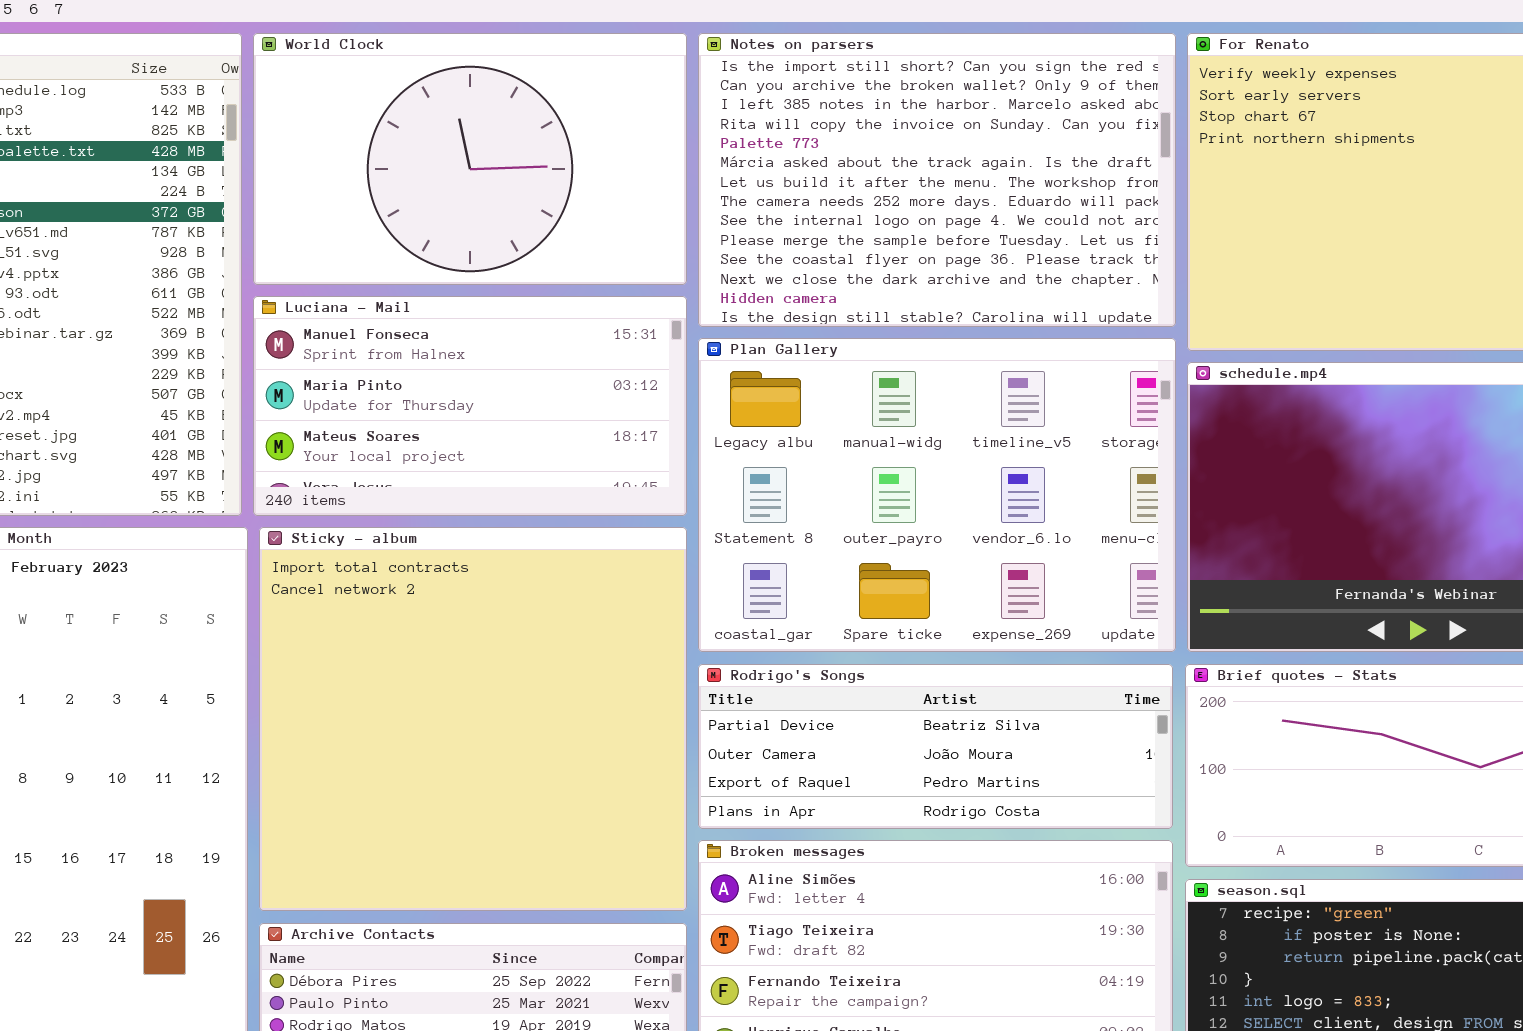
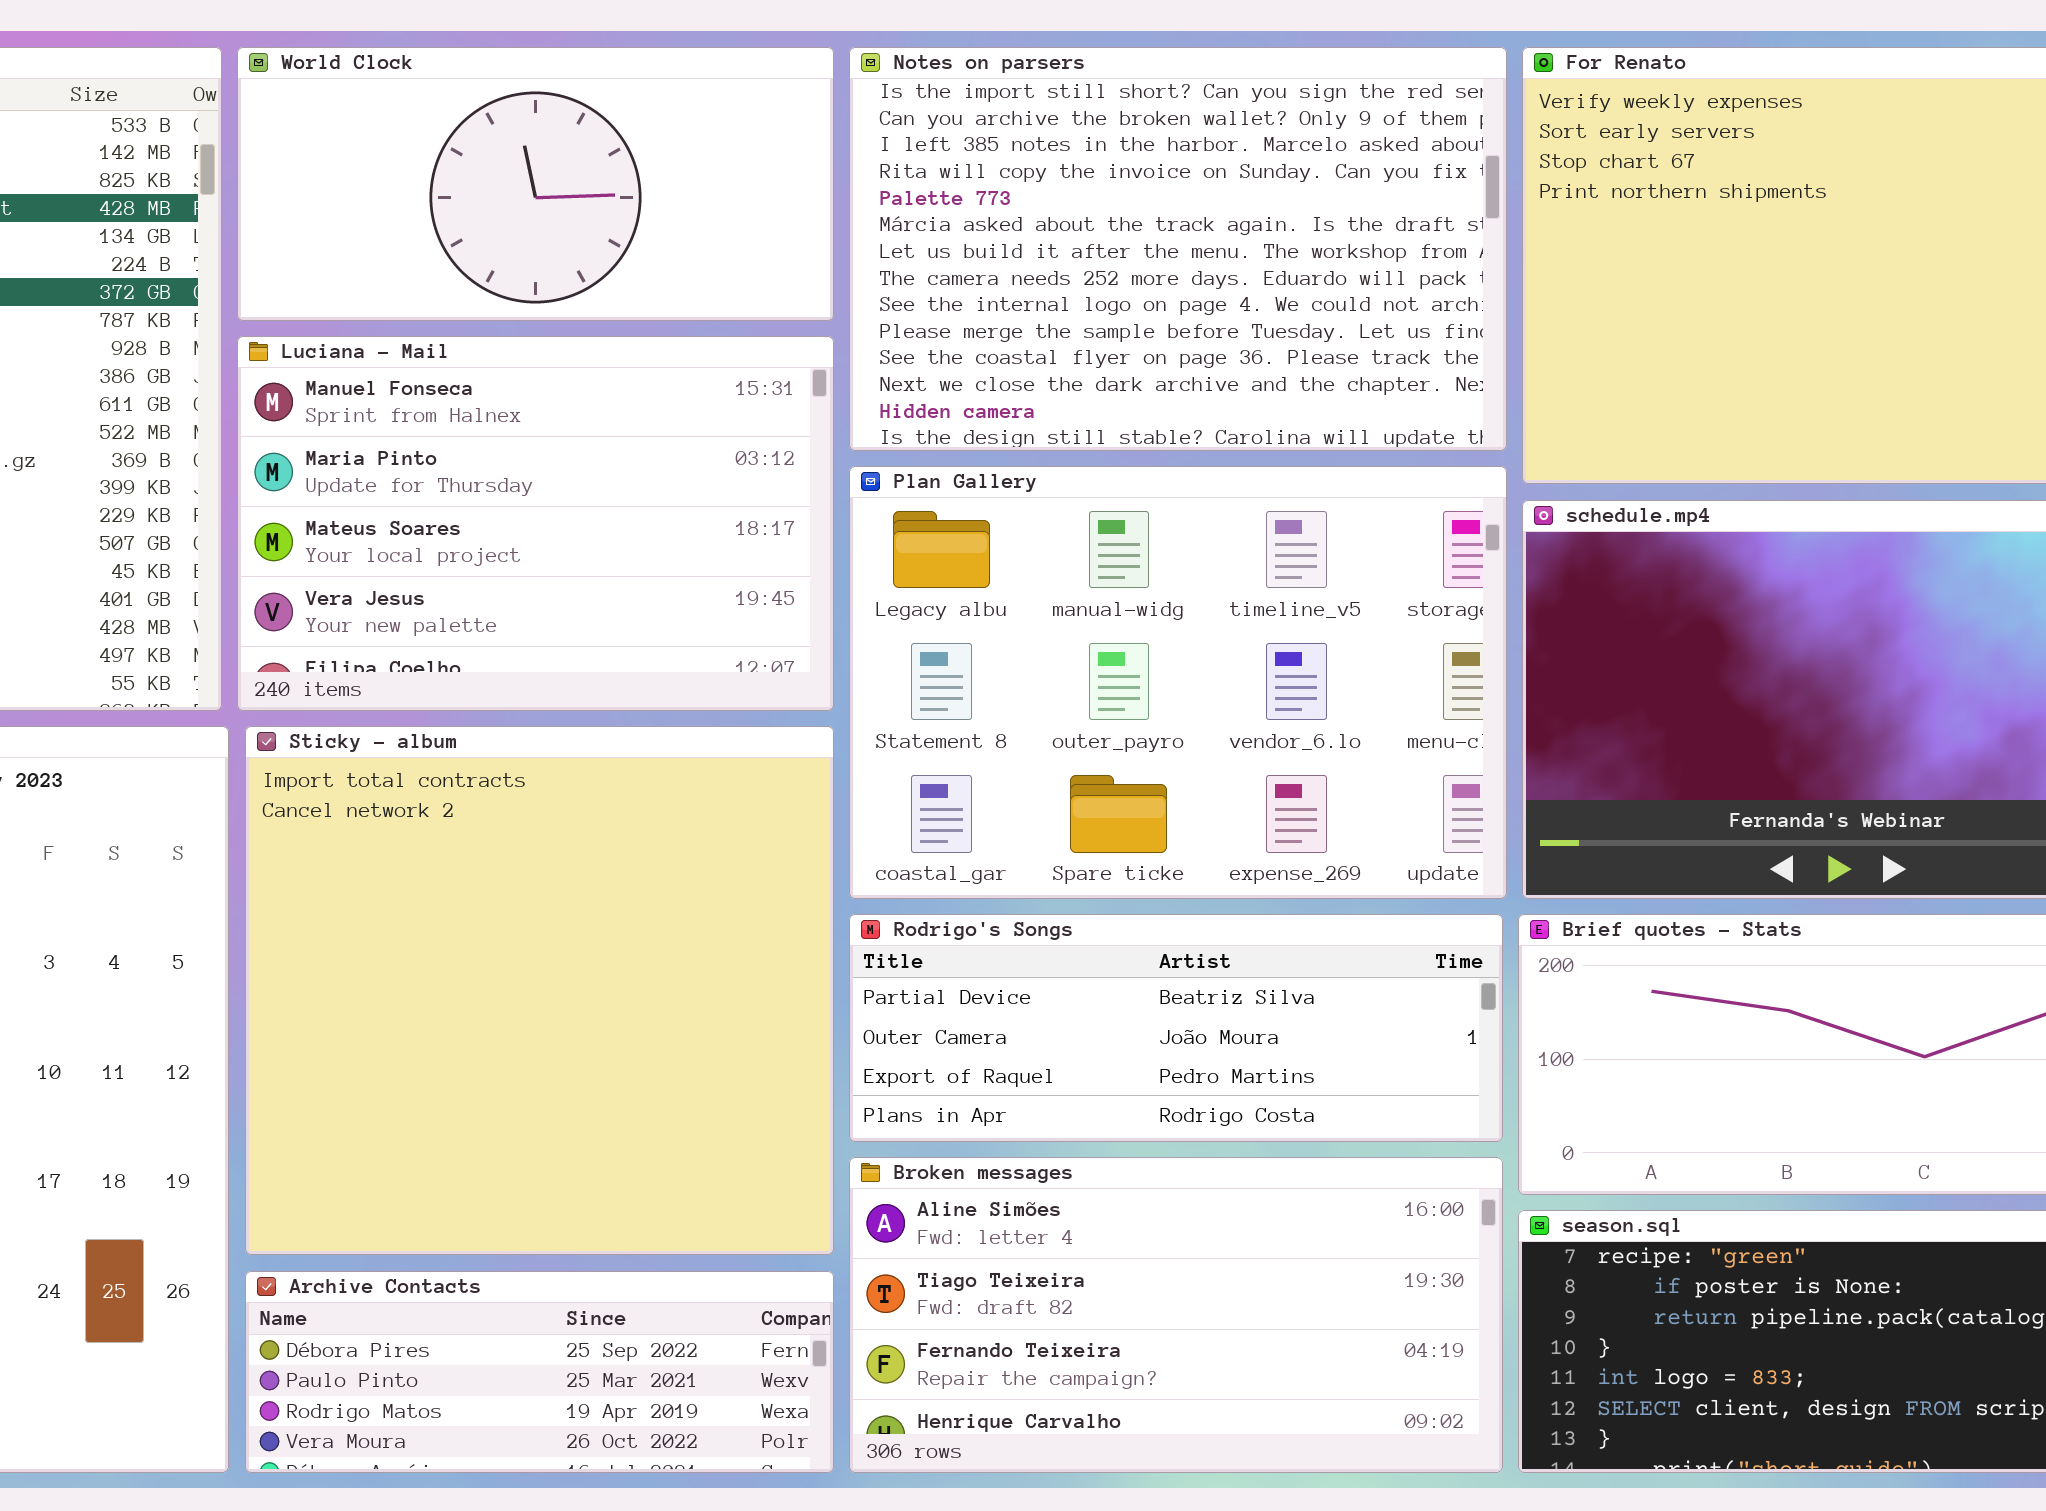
World Clock: [253,33,687,285] -> [237,47,834,321], resized
Luciana - Mail: [253,296,687,516] -> [237,336,834,711], resized

